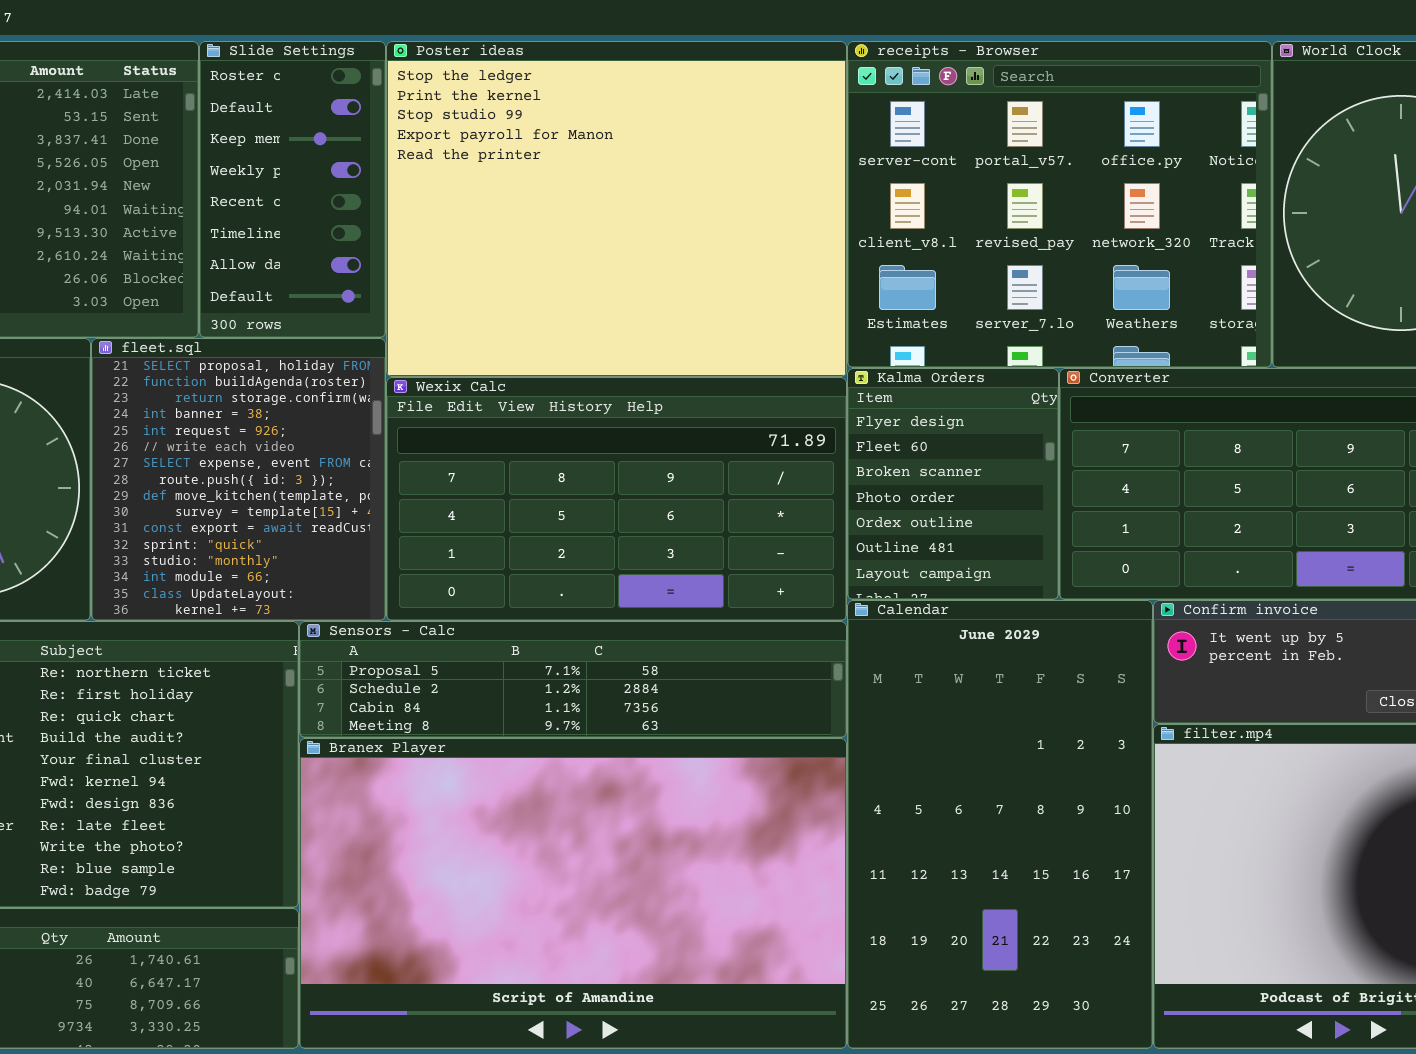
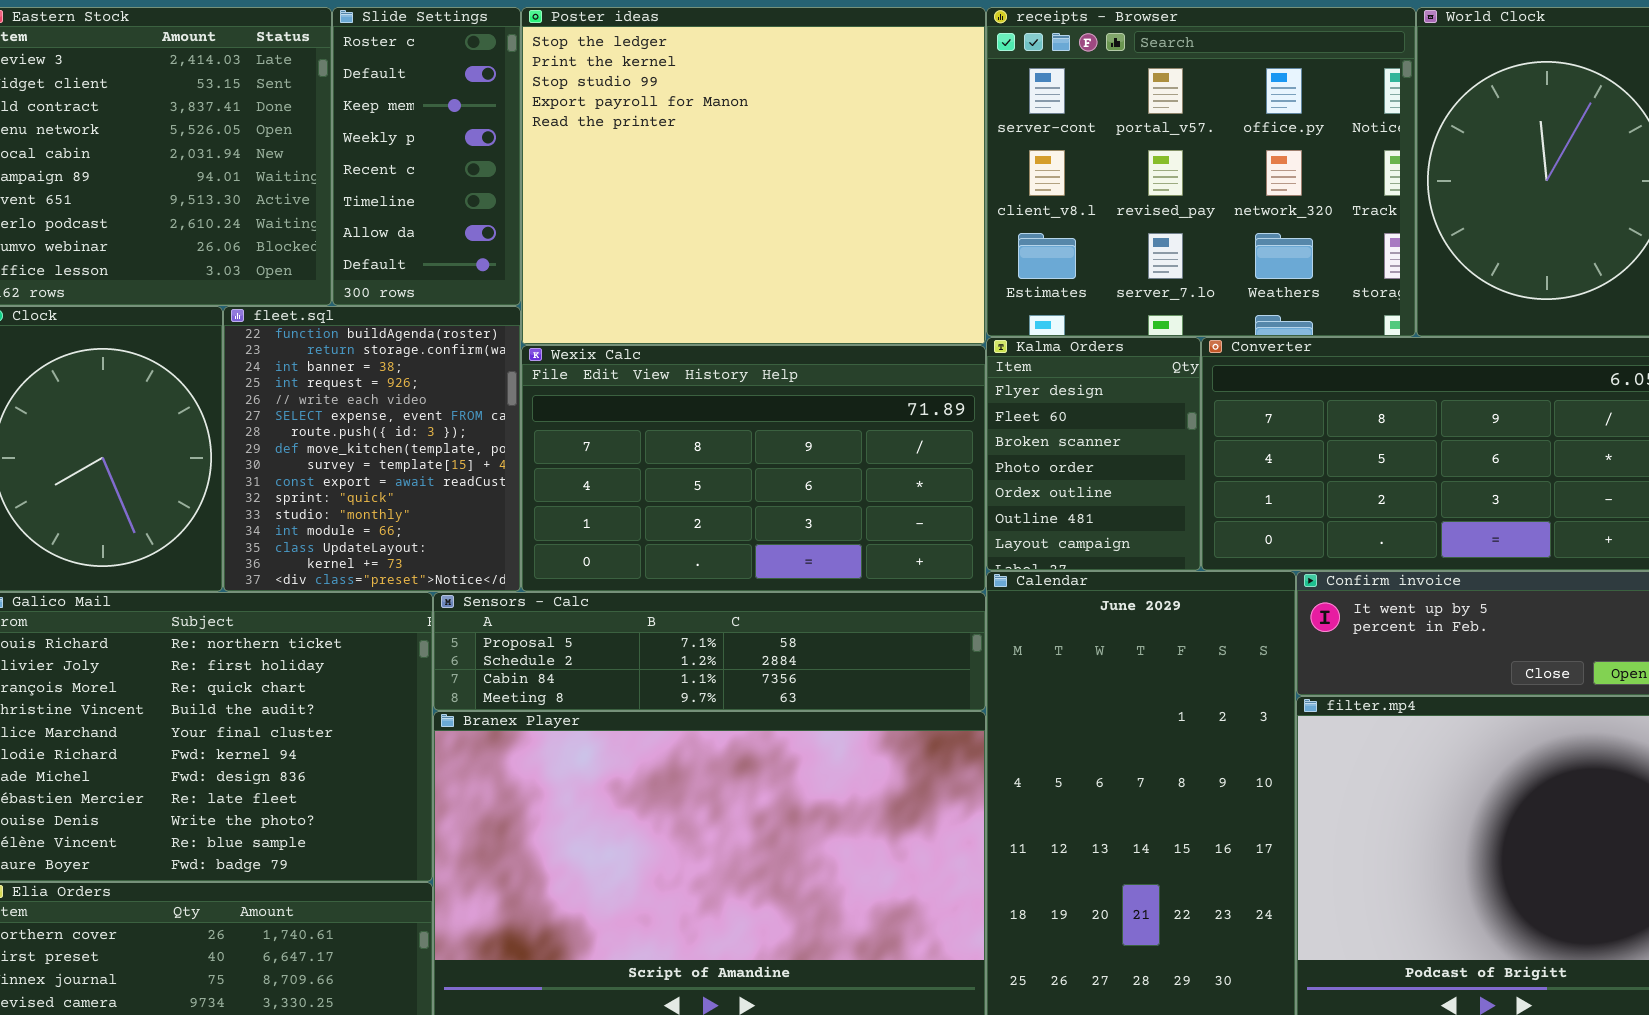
fleet.sql: [91,338,386,621] -> [223,306,521,592], scrolled down 1 row

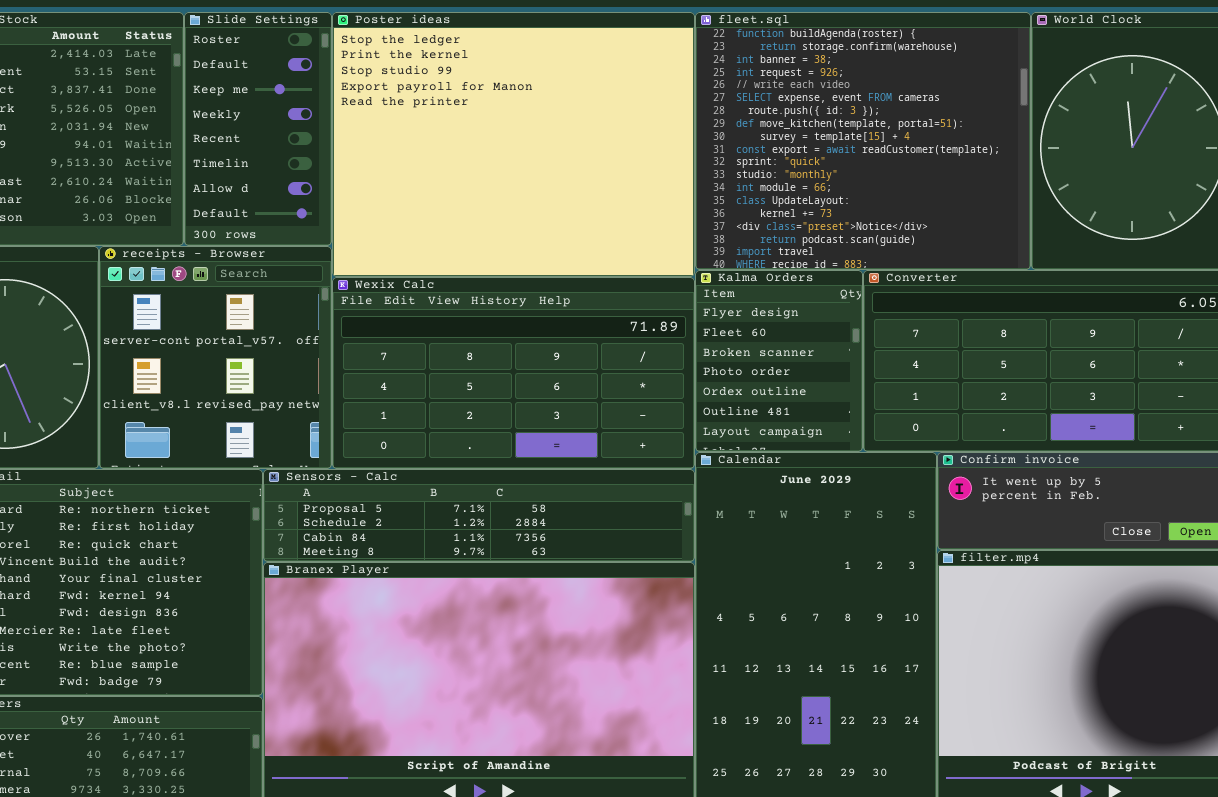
receipts - Browser: [986,7,1416,337] -> [99,246,332,469], moved, resized
fleet.sql: [223,306,521,592] -> [695,12,1031,270], moved, resized

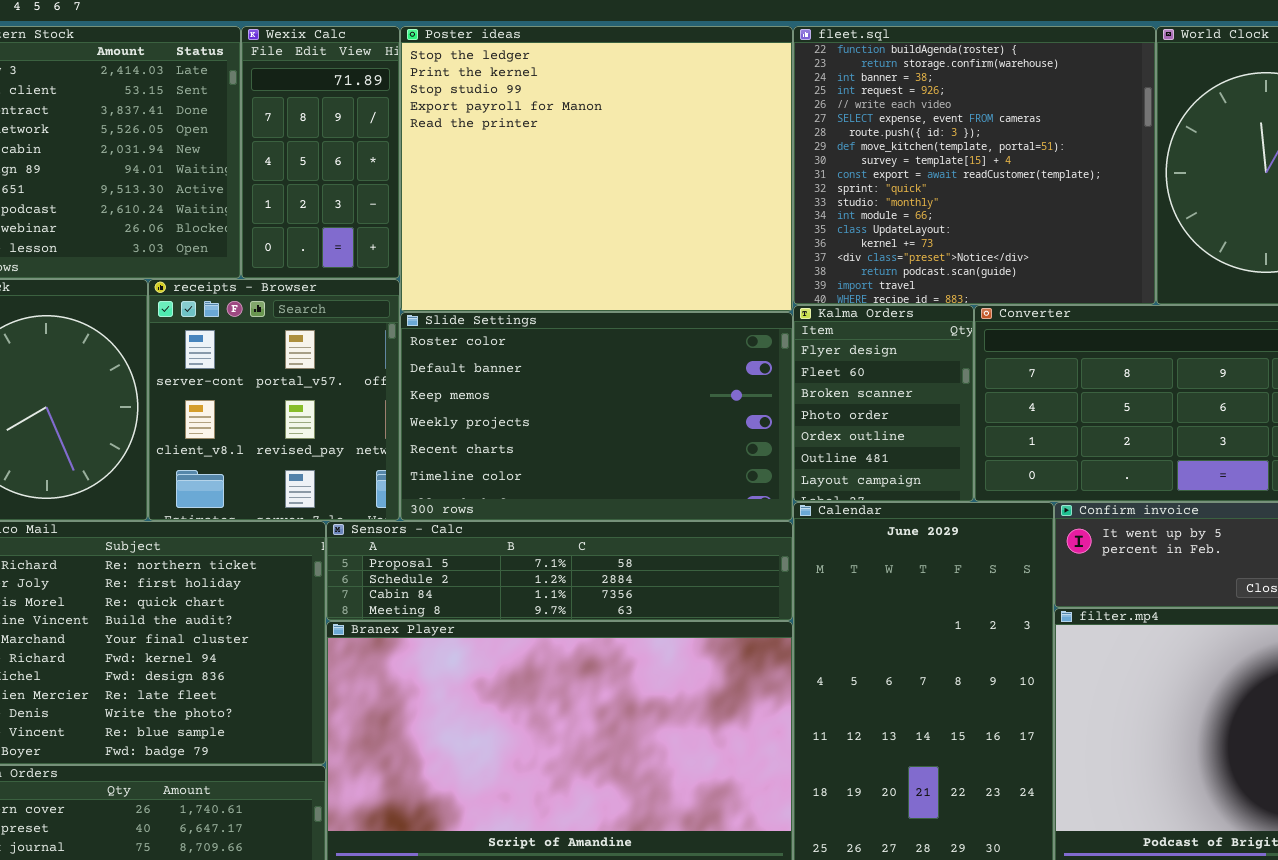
Slide Settings: [184,12,332,246] -> [400,312,793,521], moved, resized
Wexix Calc: [332,277,695,469] -> [241,26,400,279], moved, resized

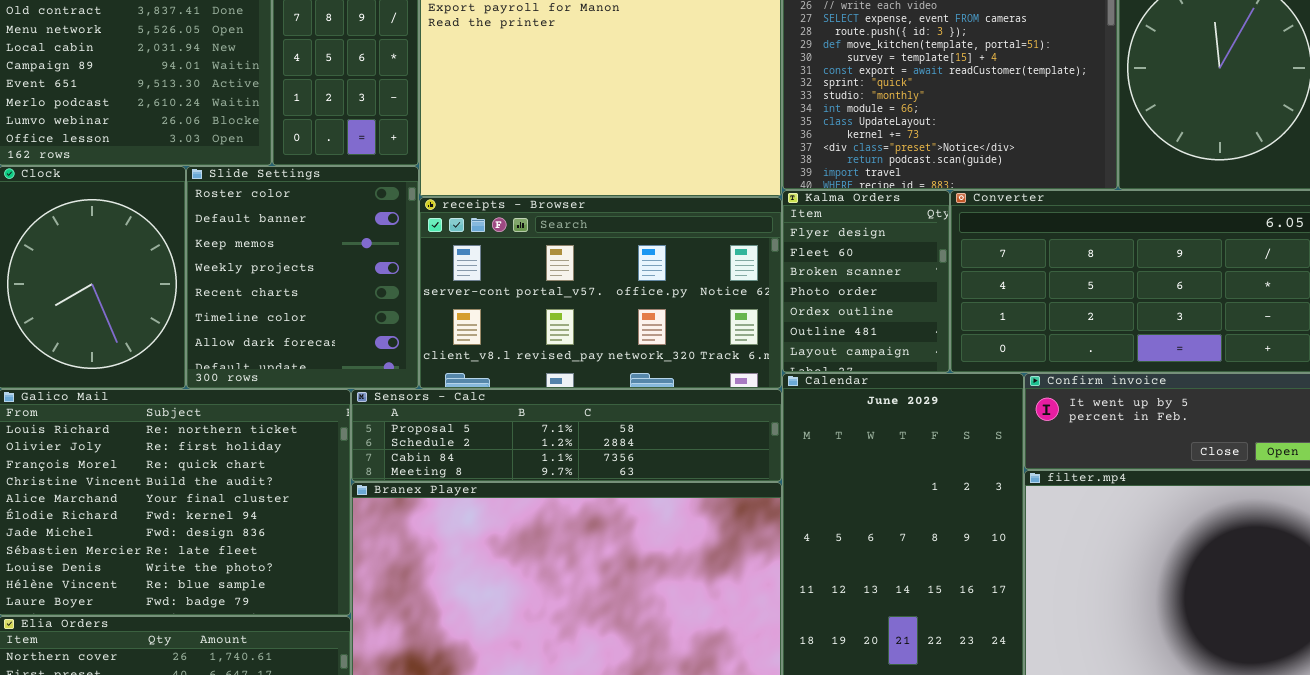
receipts - Browser: [148,279,400,521] -> [419,197,782,389], moved, resized
Slide Settings: [400,312,793,521] -> [186,166,419,389], moved, resized

